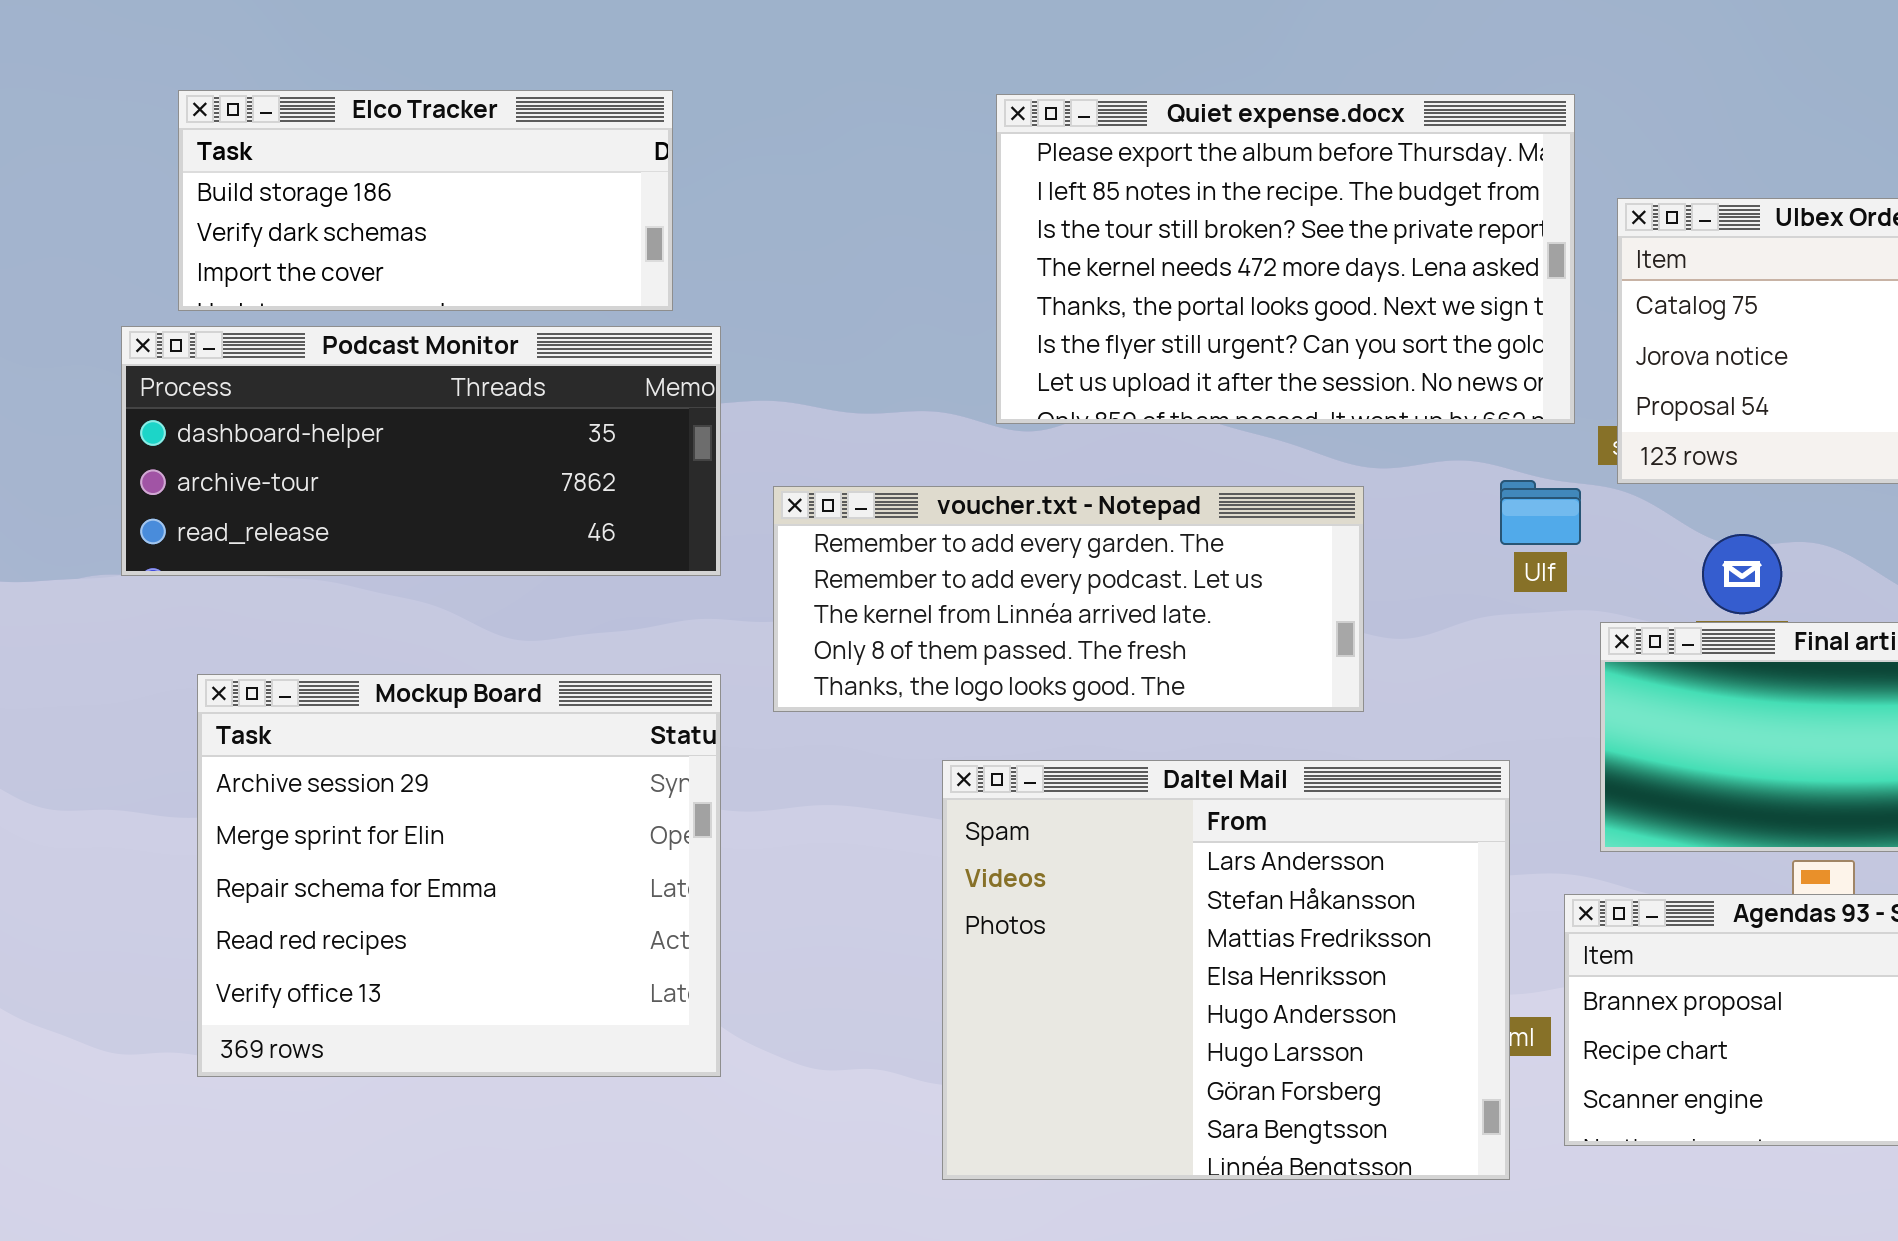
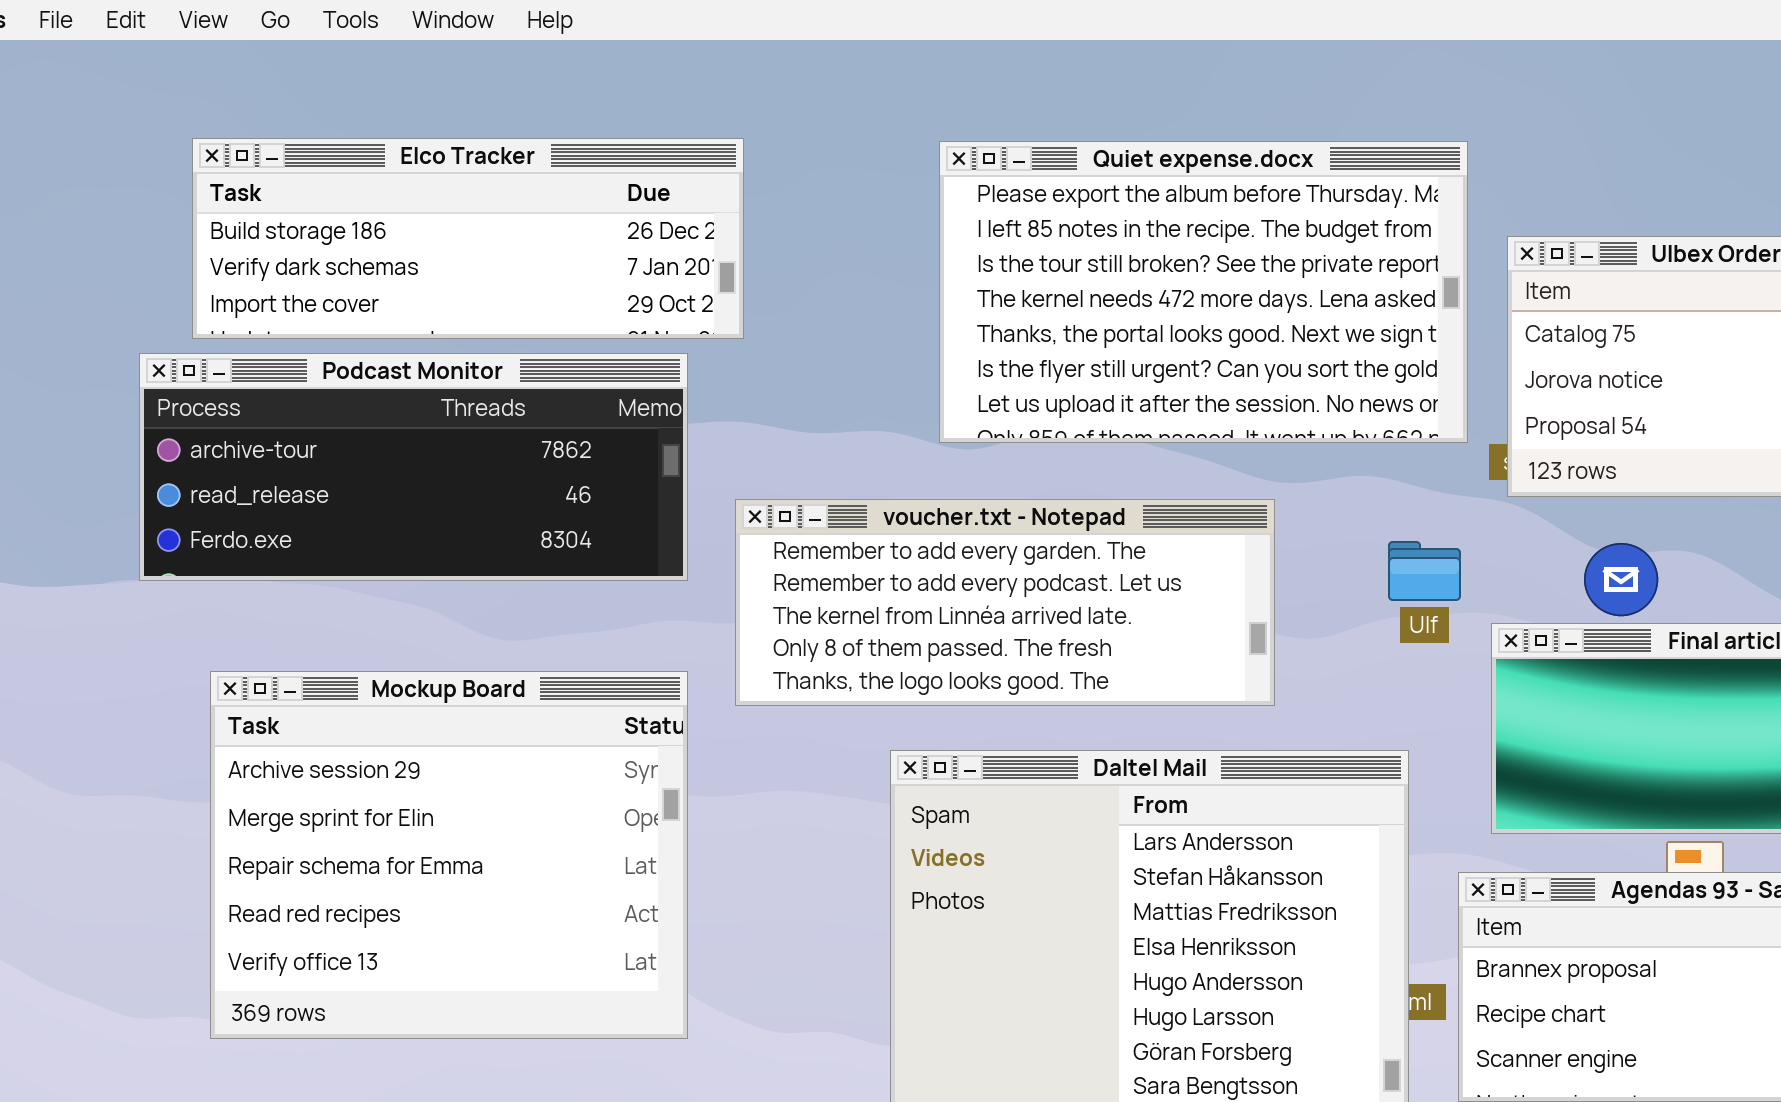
Elco Tracker: [178,90,673,311] -> [192,138,744,339], resized
Podcast Monitor: [121,326,721,576] -> [139,353,688,581], scrolled down 1 row
Ulf: [1500,480,1581,545] -> [1388,541,1461,601], moved

